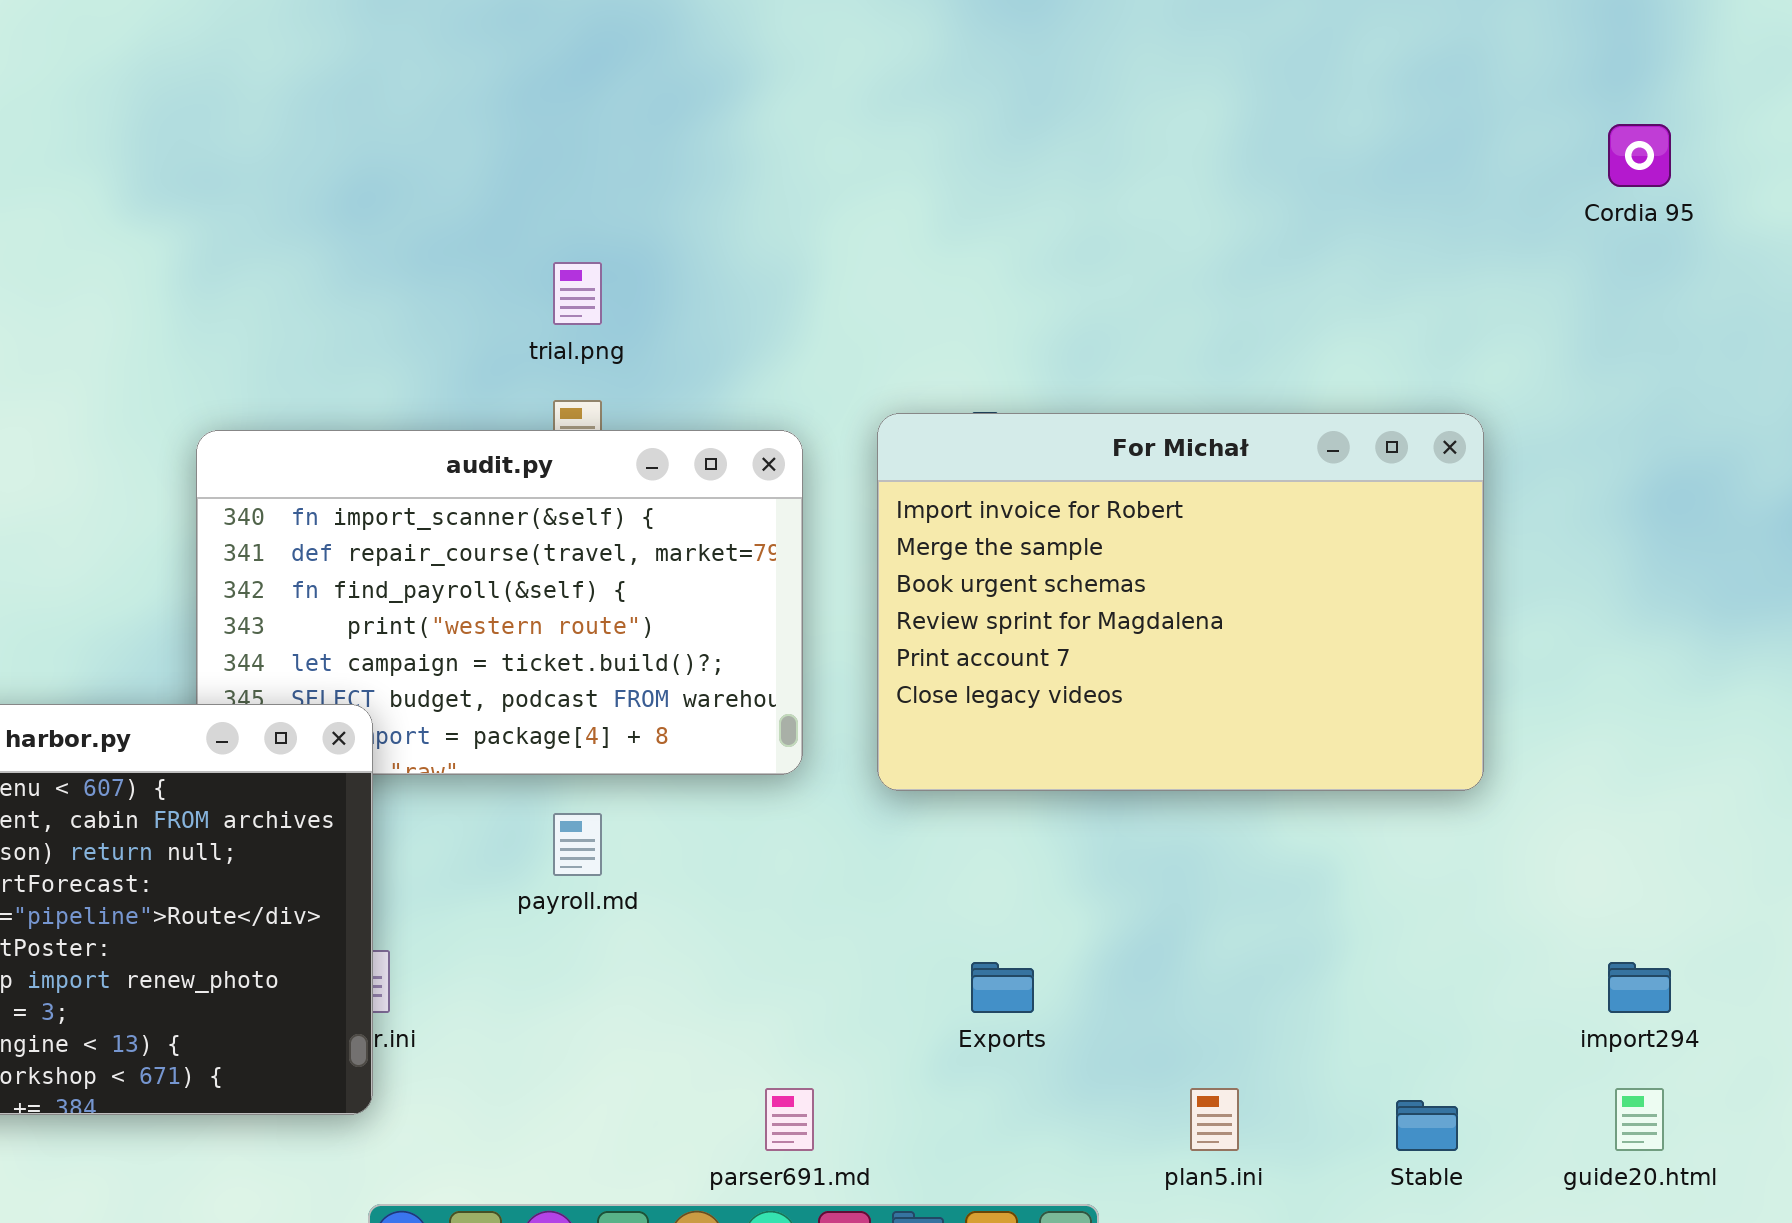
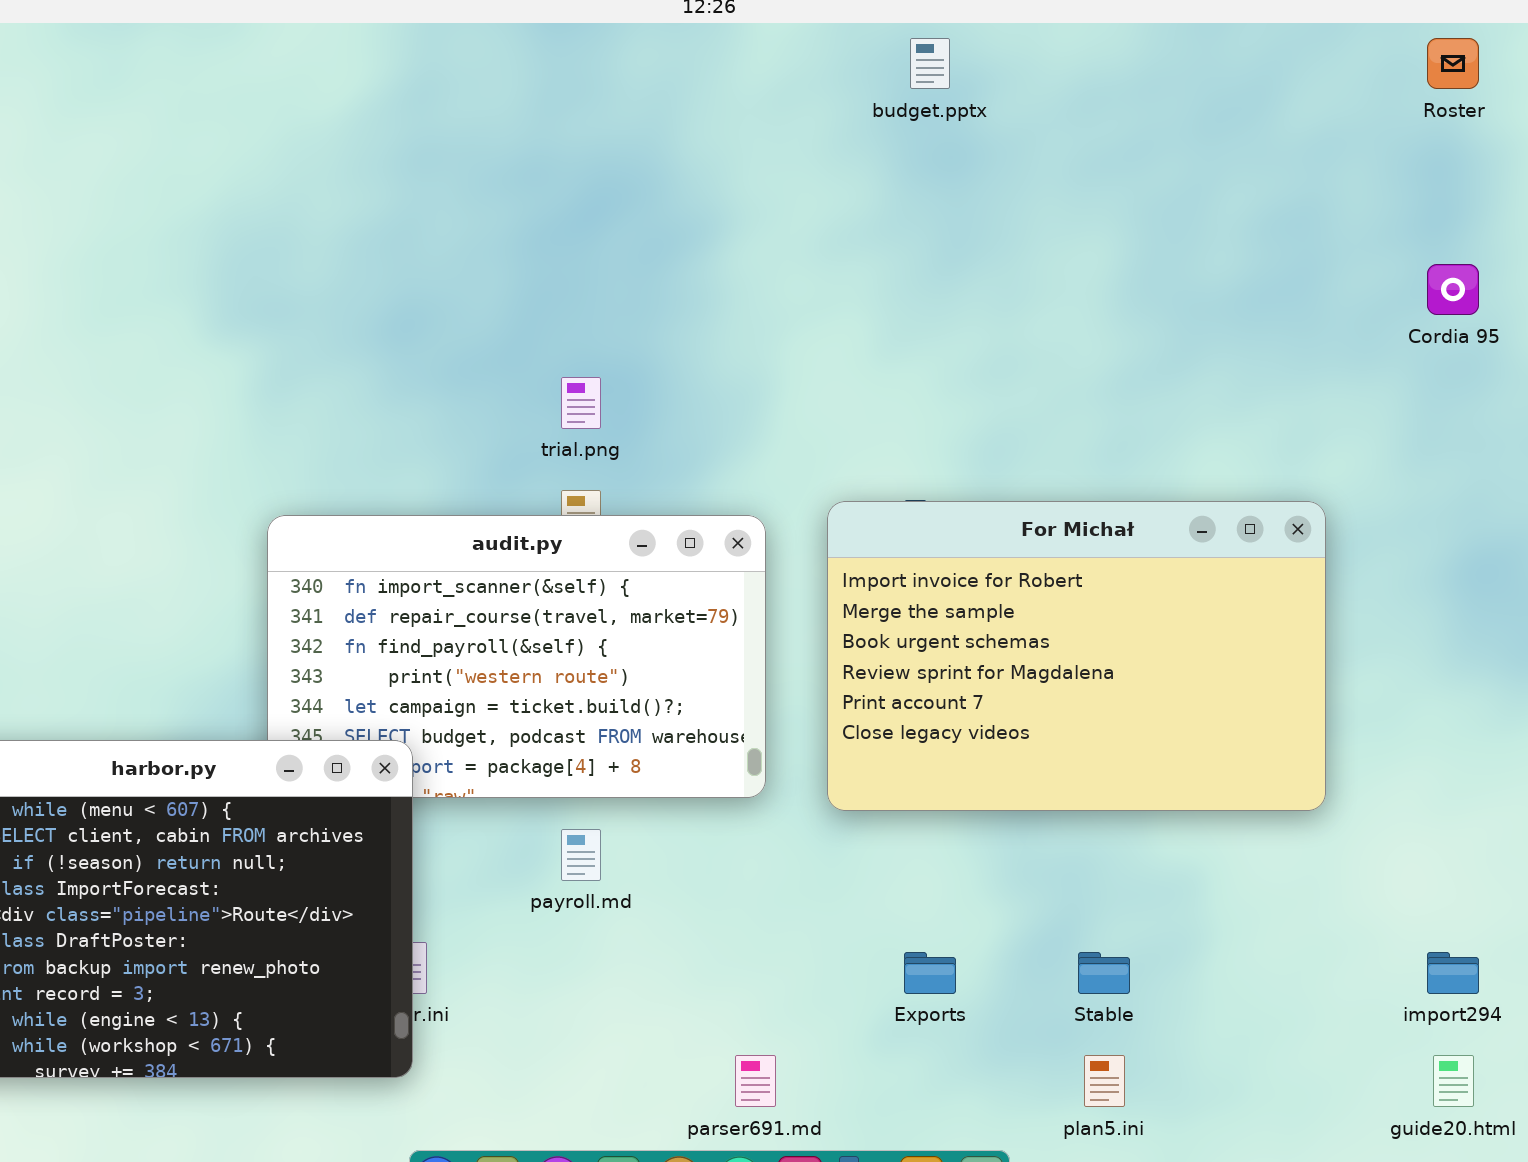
Stable: [1396,1100,1458,1151] -> [1078,952,1130,994], moved

